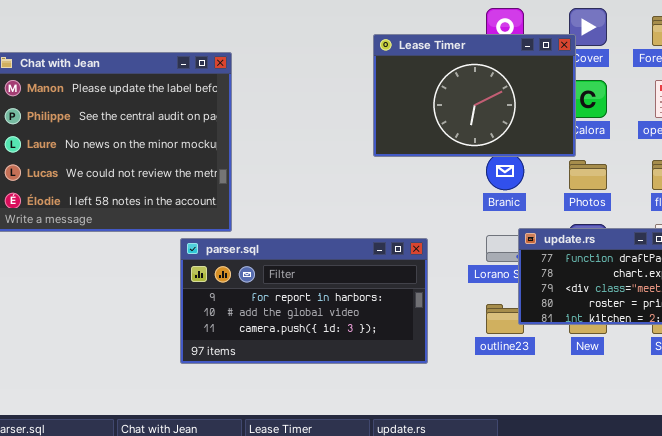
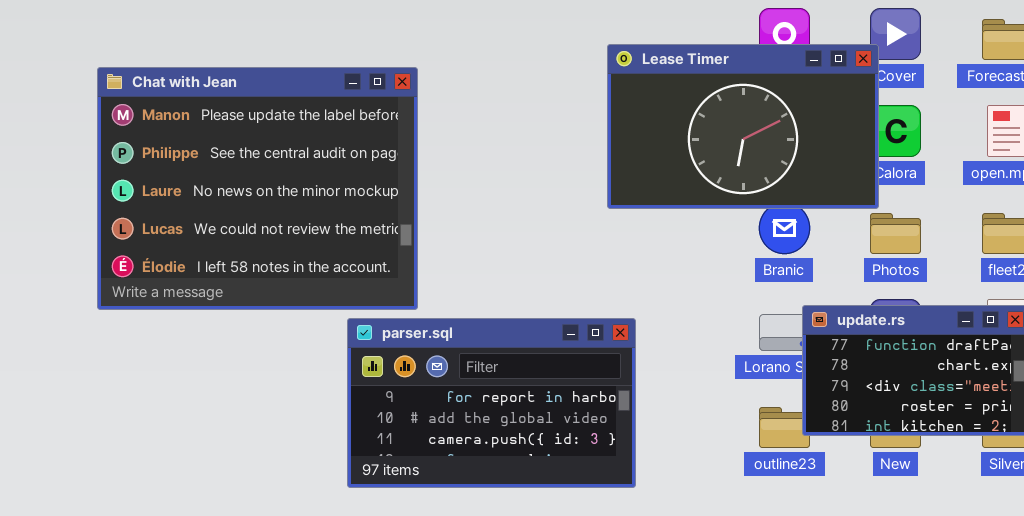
parser.sql: [180,238,428,364] -> [347,318,636,488], resized

